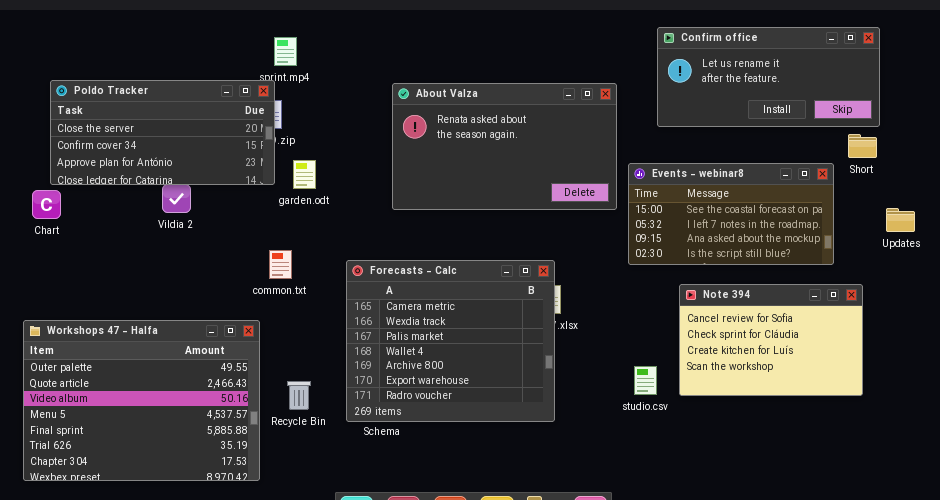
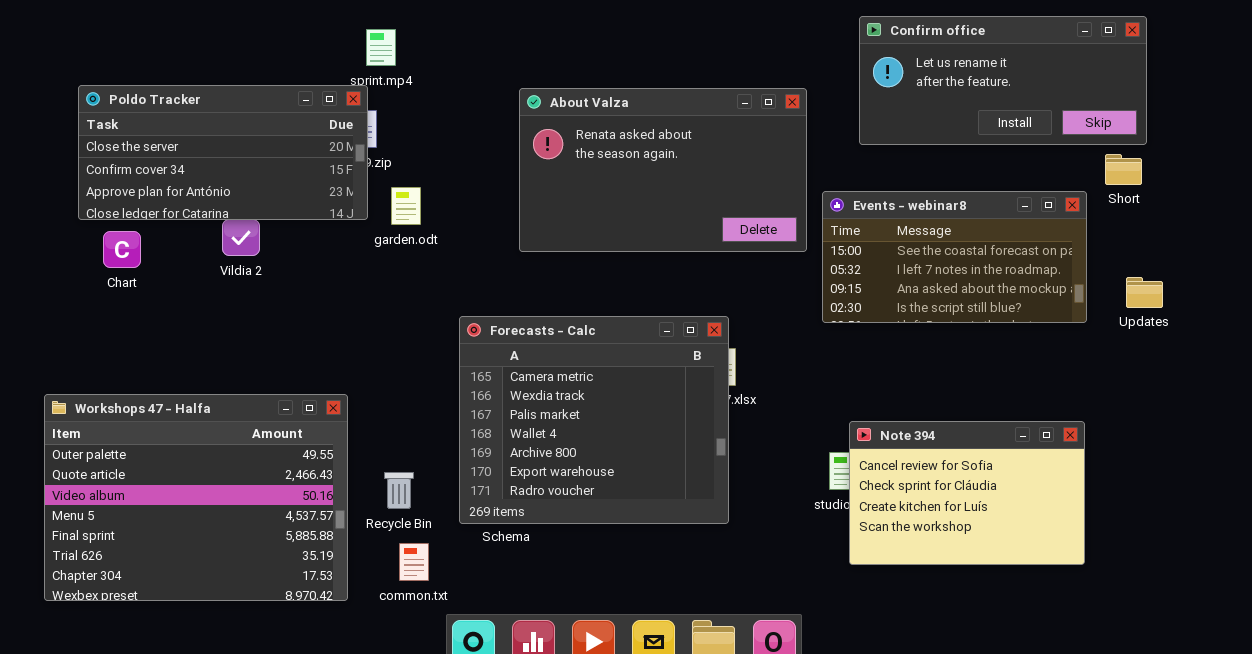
Chart: [32,190,61,219] -> [103,231,141,268], moved
Updates: [886,208,915,232] -> [1126,277,1163,308], moved
common.txt: [269,250,292,279] -> [399,543,429,581], moved
Note 394: [679,284,863,396] -> [849,421,1085,565], moved

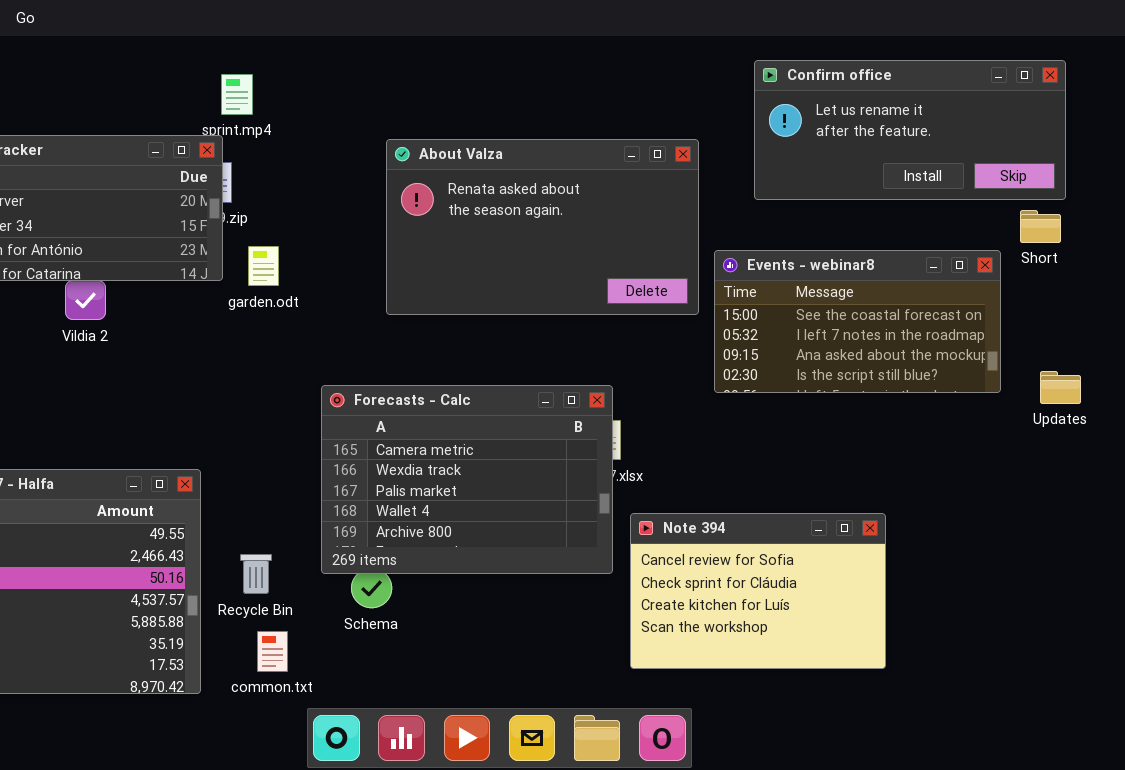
Updates: [1126,277,1163,308] -> [1040,371,1081,404], moved
Forecasts - Calc: [459,316,729,524] -> [321,385,613,574], resized
Note 394: [849,421,1085,565] -> [630,513,886,669], moved

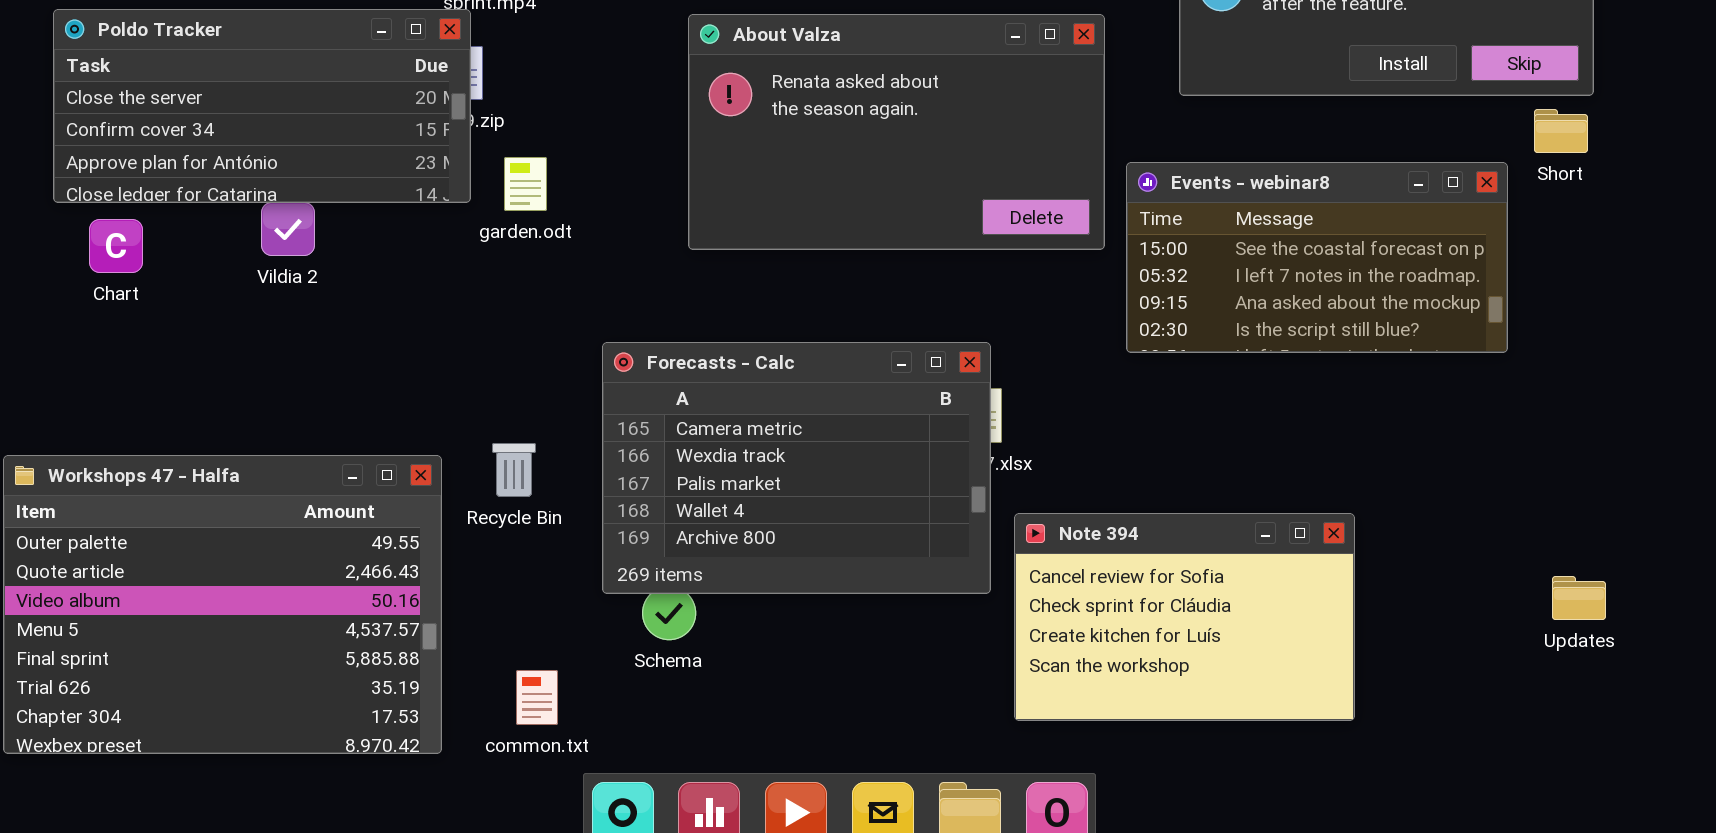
Updates: [1040,371,1081,404] -> [1552,576,1606,620], moved
Recycle Bin: [240,554,272,594] -> [492,443,536,497], moved

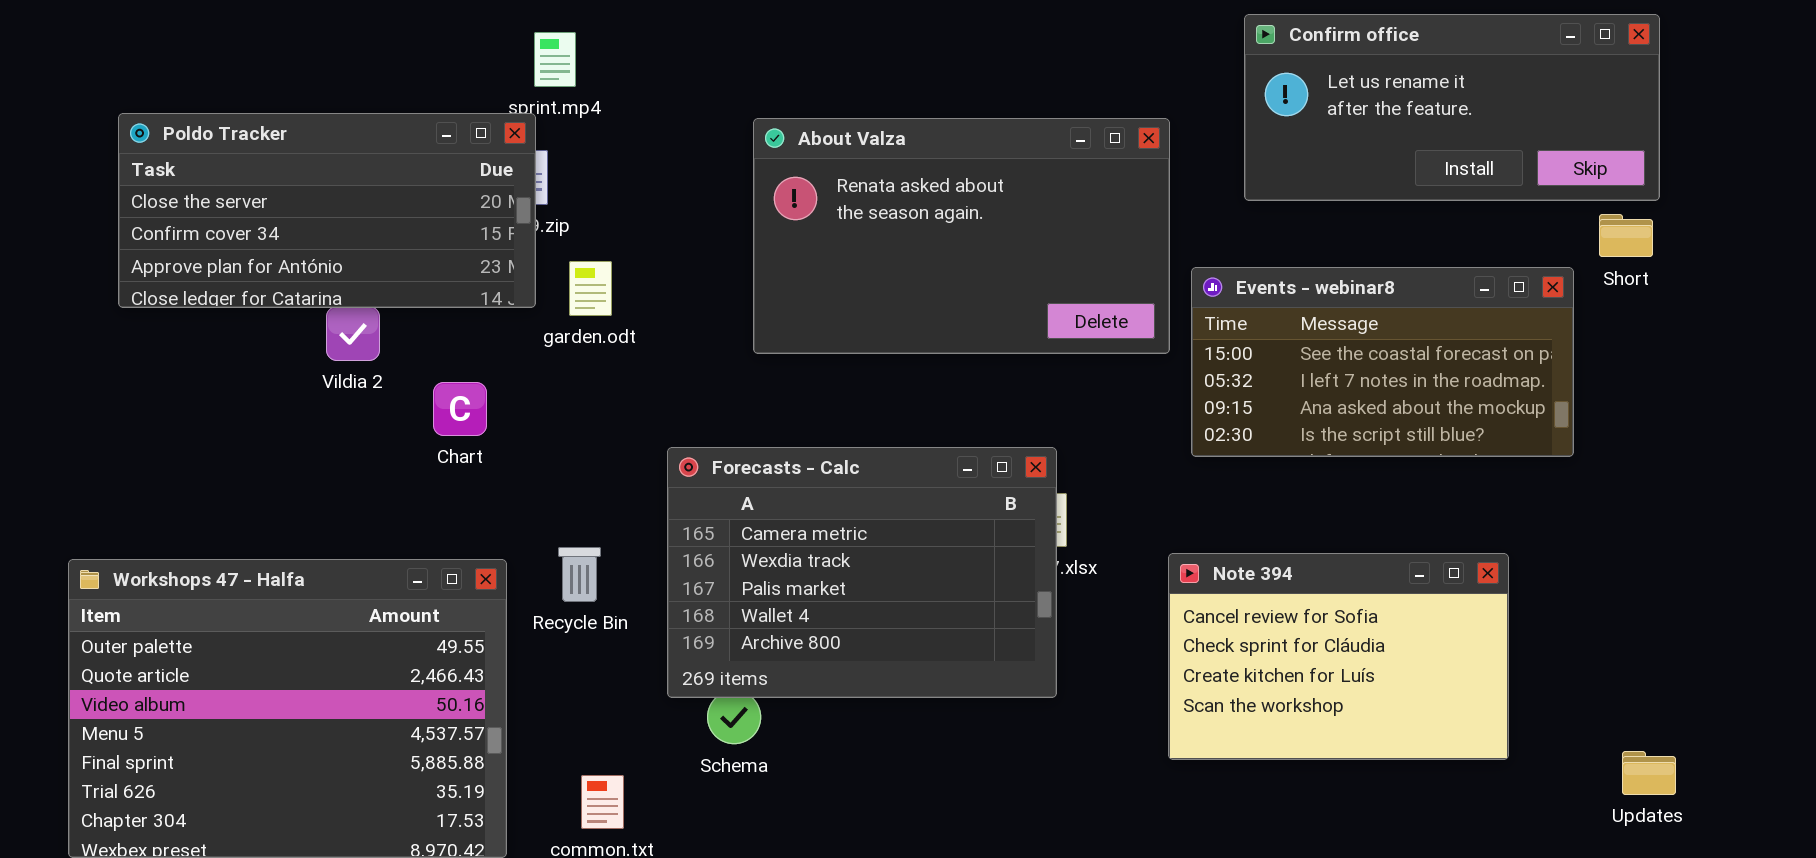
Chart: [89,219,143,273] -> [433,382,487,436], moved
Note 394: [1014,513,1355,721] -> [1168,553,1509,760], moved
Updates: [1552,576,1606,620] -> [1622,751,1676,795], moved

